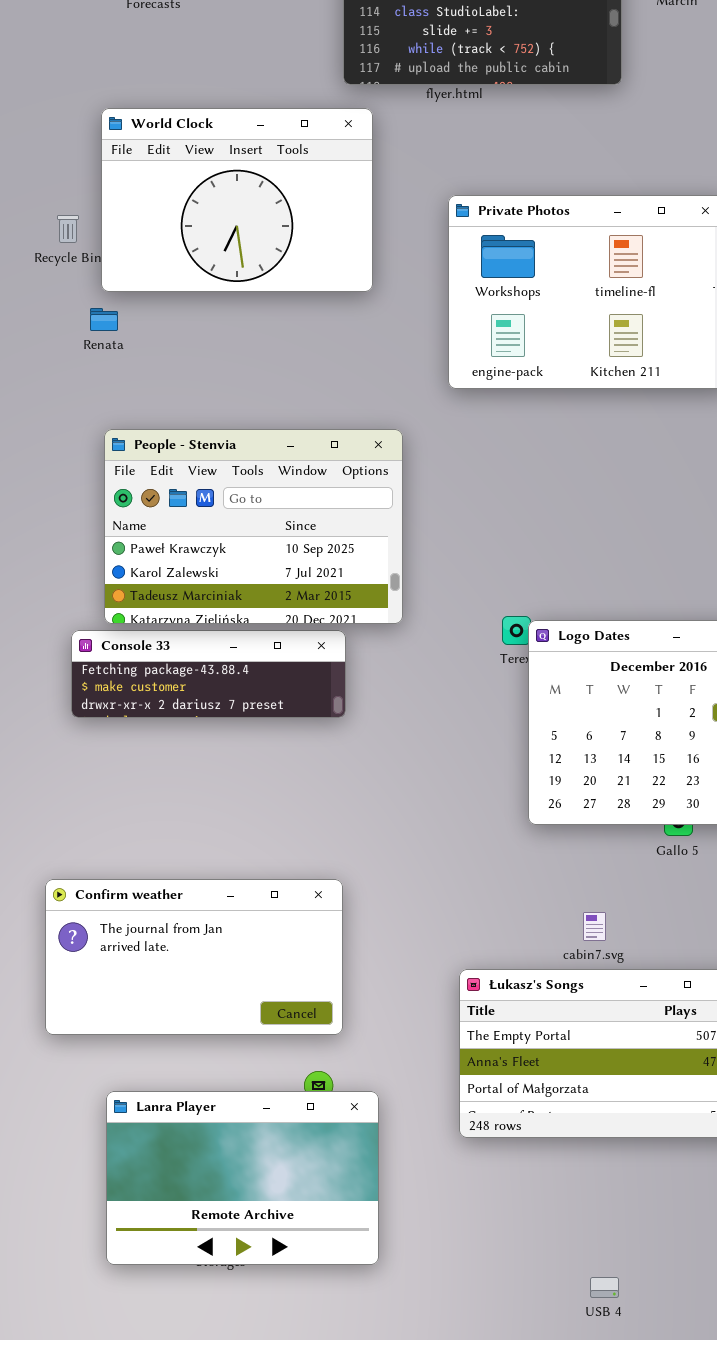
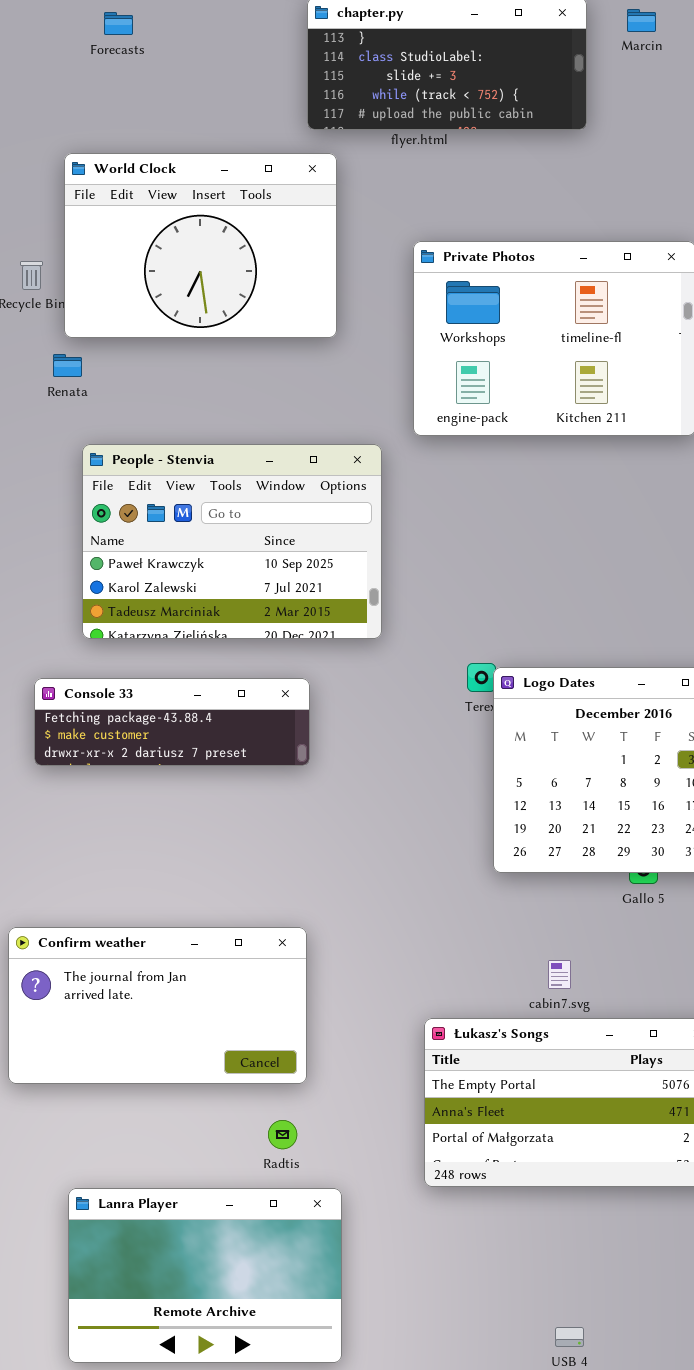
People - Stenvia: [104,429,403,624] -> [82,444,382,639], moved
Lanra Player: [106,1091,379,1265] -> [68,1188,342,1363], moved

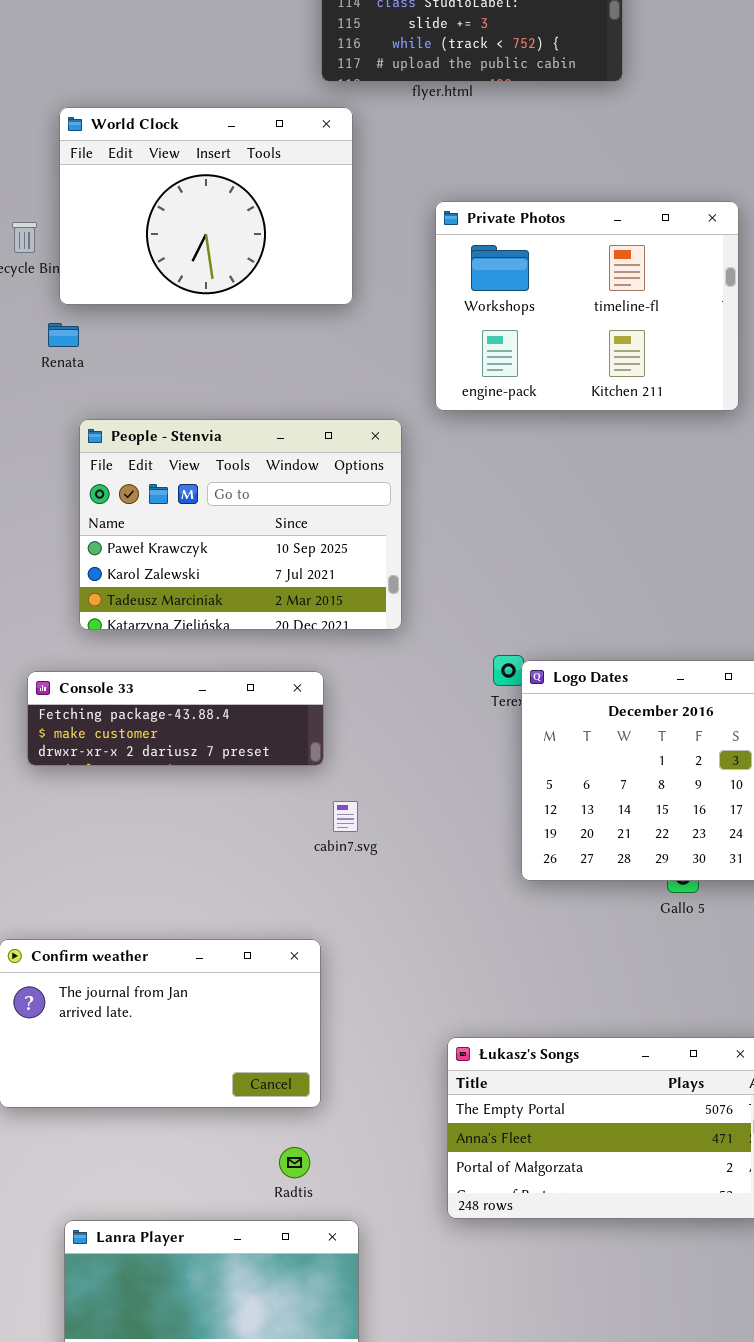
cabin7.svg: [548,960,571,989] -> [333,801,358,832], moved

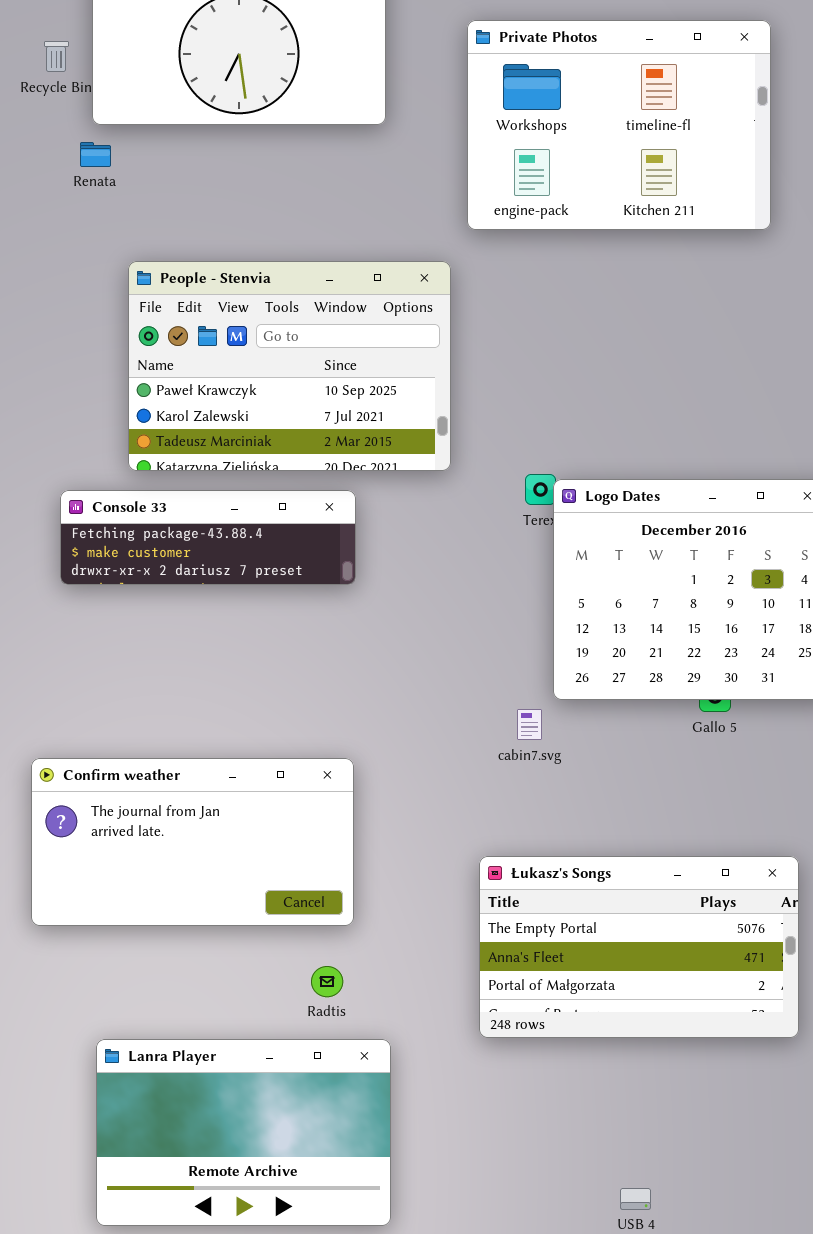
People - Stenvia: [79,419,402,630] -> [128,261,451,471], moved
cabin7.svg: [333,801,358,832] -> [517,709,542,740], moved

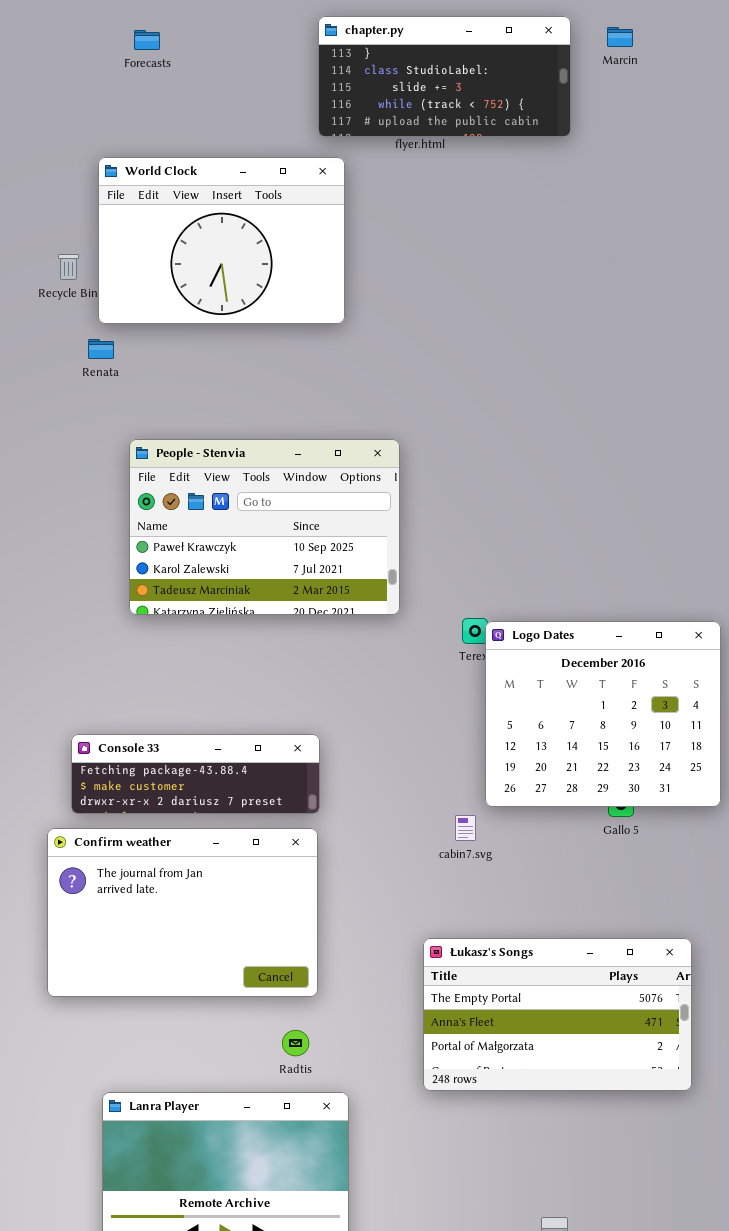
Private Photos: [467,20,771,230] -> none, closed
Console 33: [60,490,356,585] -> [71,734,320,814], moved
Confirm weather: [31,758,354,926] -> [47,828,318,997], resized

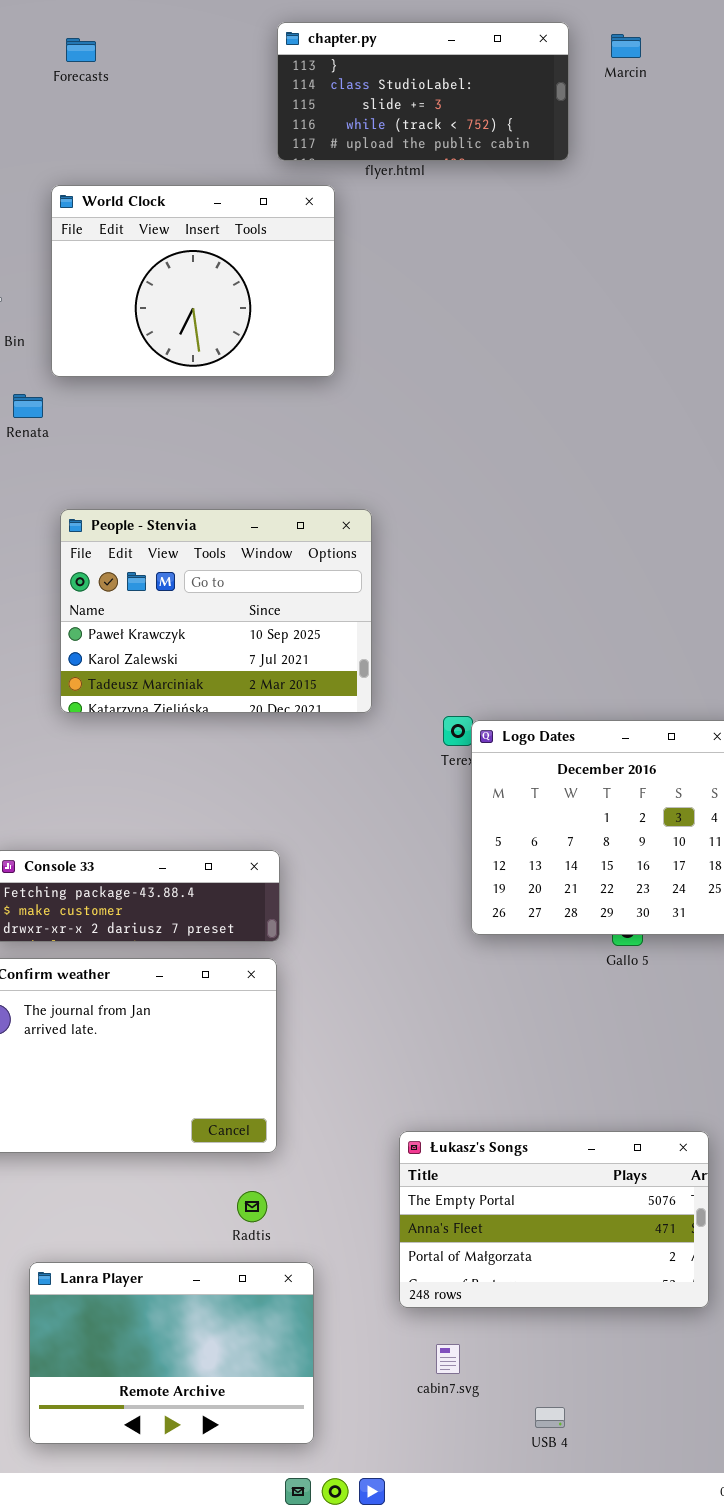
World Clock: [98,157,345,324] -> [51,185,335,377], moved
cabin7.svg: [455,815,476,841] -> [436,1344,460,1374], moved
Łukasz's Songs: [423,938,692,1091] -> [399,1131,709,1308], moved

